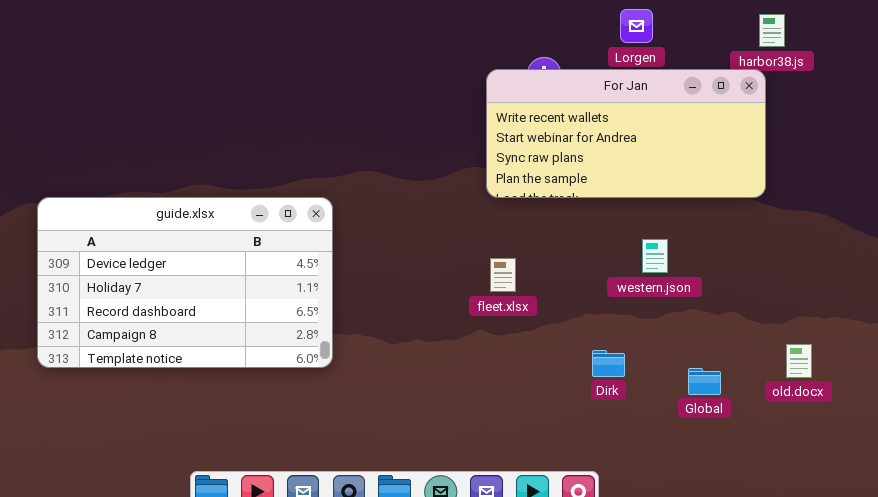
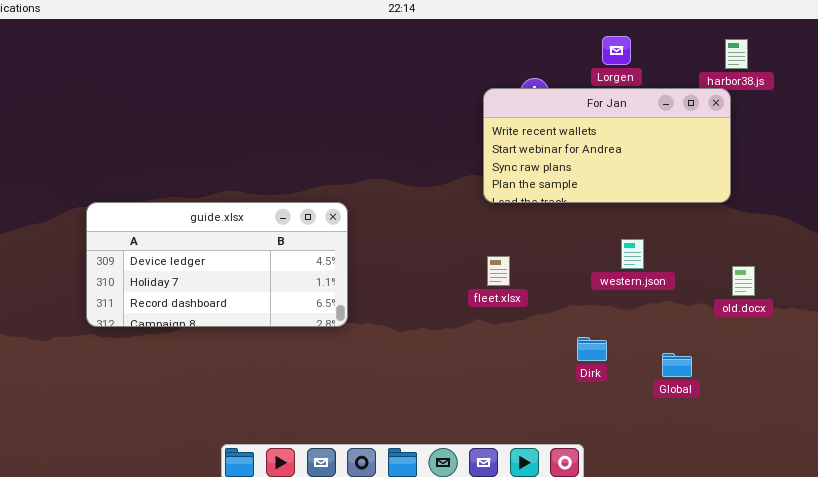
guide.xlsx: [37,197,333,368] -> [86,202,348,327], resized
old.docx: [786,344,812,378] -> [732,266,755,296], moved

